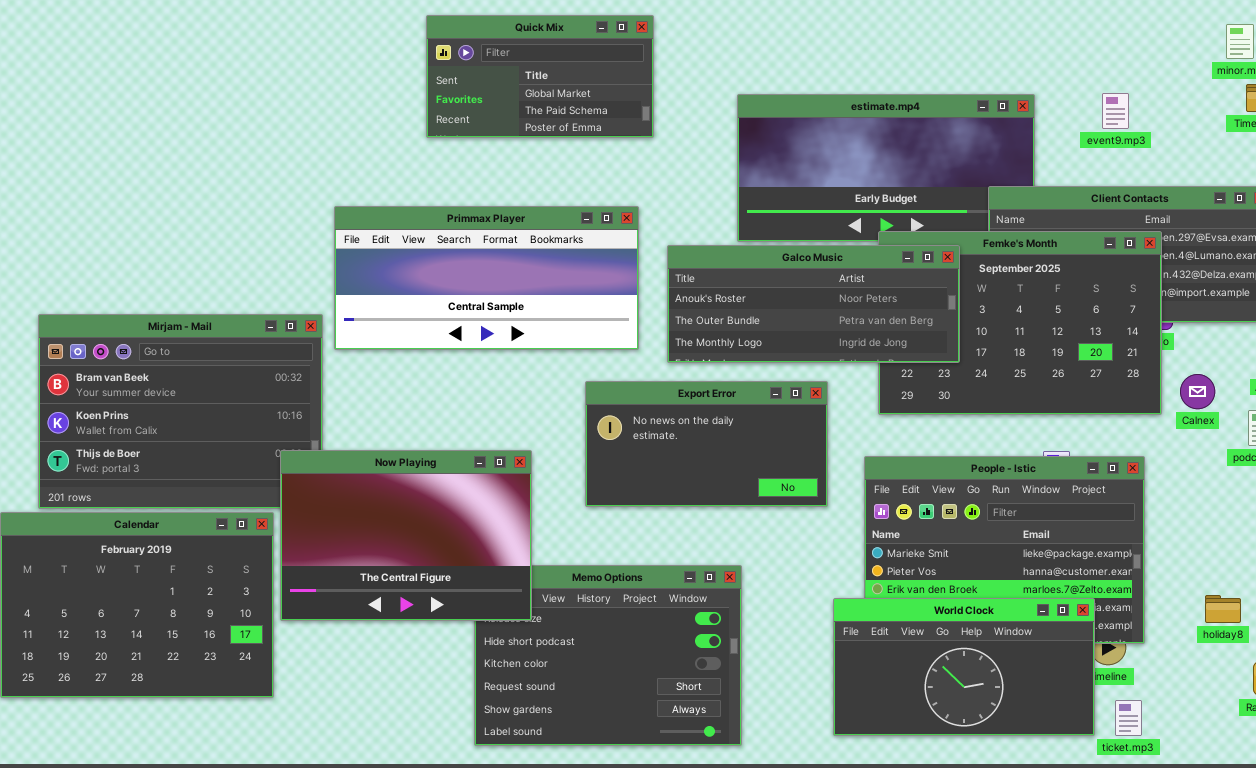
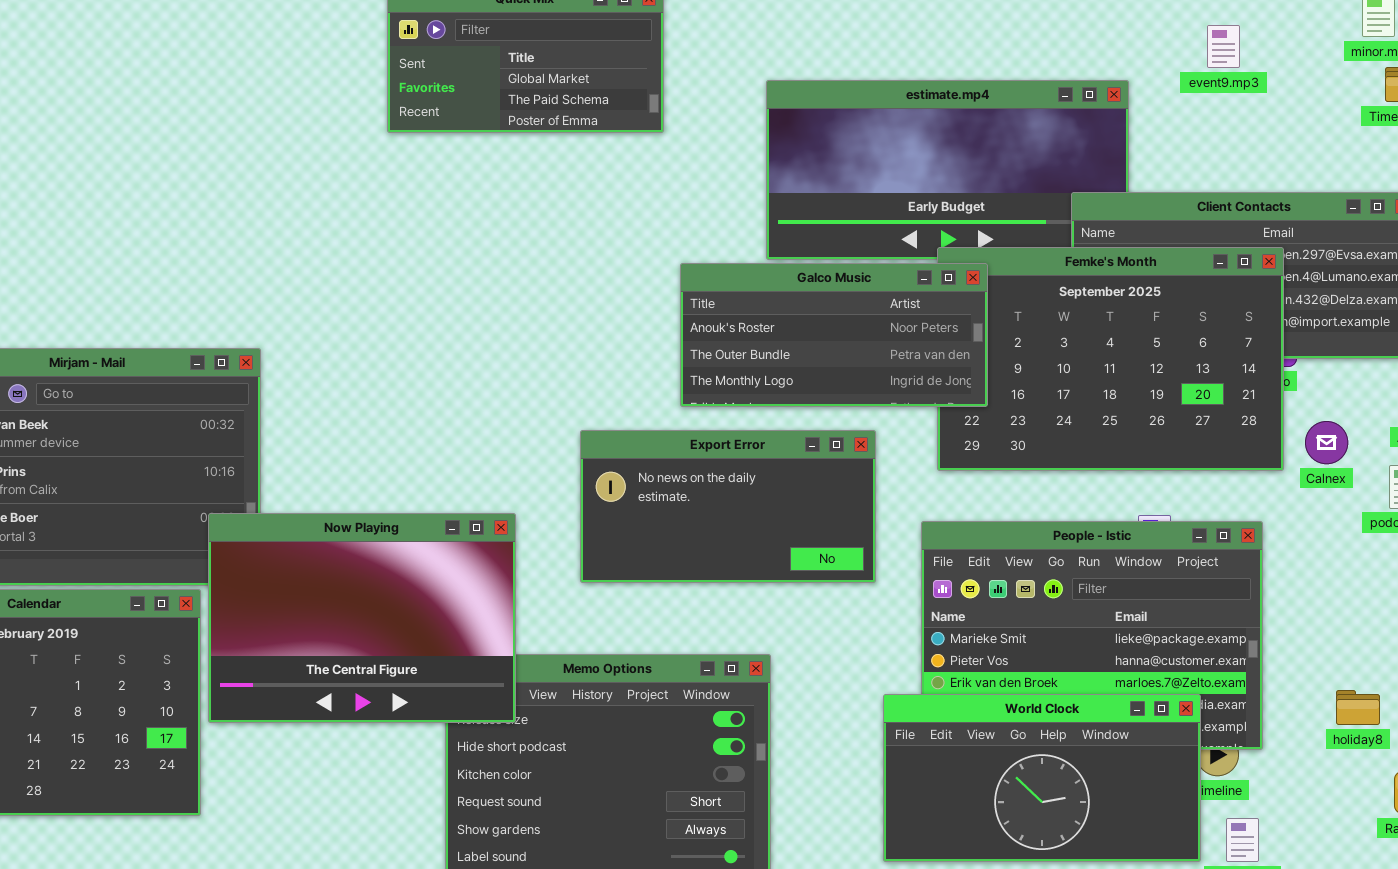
event9.mp3: [1102,93,1129,129] -> [1207,25,1240,68], moved
Primmax Player: [334,206,639,350] -> none, closed
Galco Music: [667,245,960,363] -> [680,263,988,407], resized

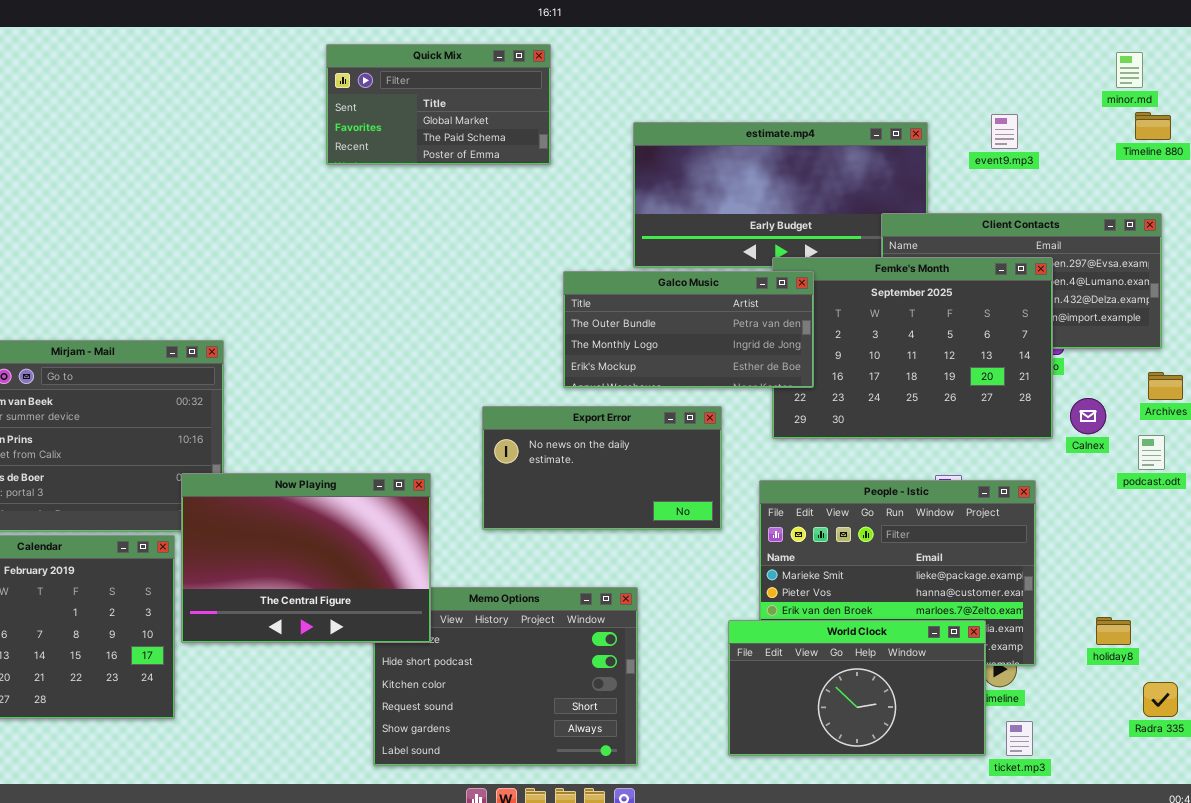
event9.mp3: [1207,25,1240,68] -> [991,114,1018,149], moved
Galco Music: [680,263,988,407] -> [563,271,814,388], scrolled down 1 row

